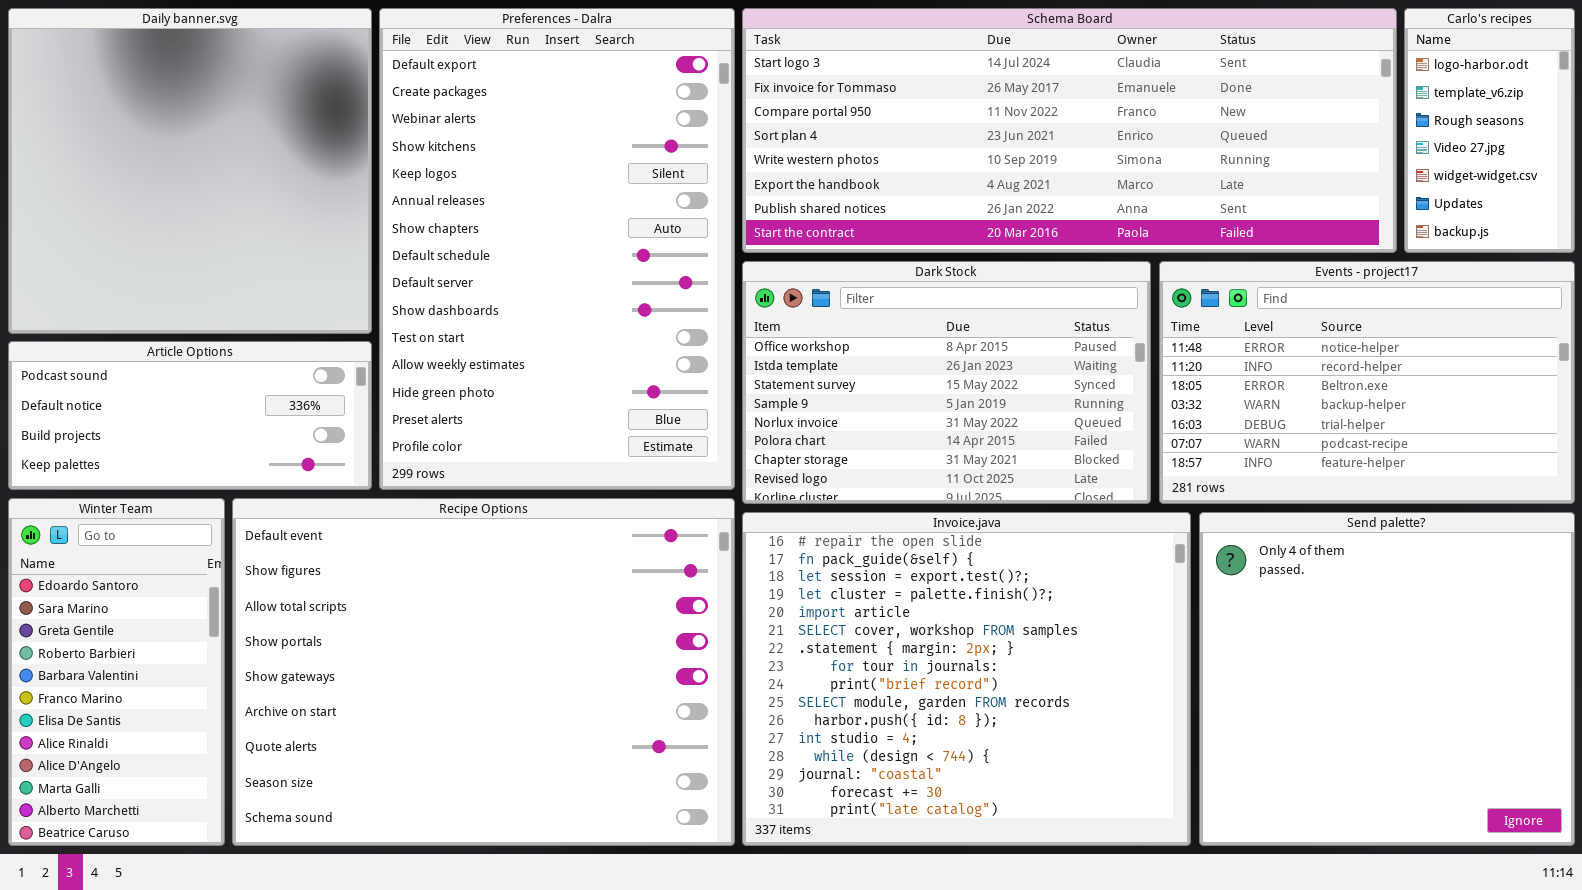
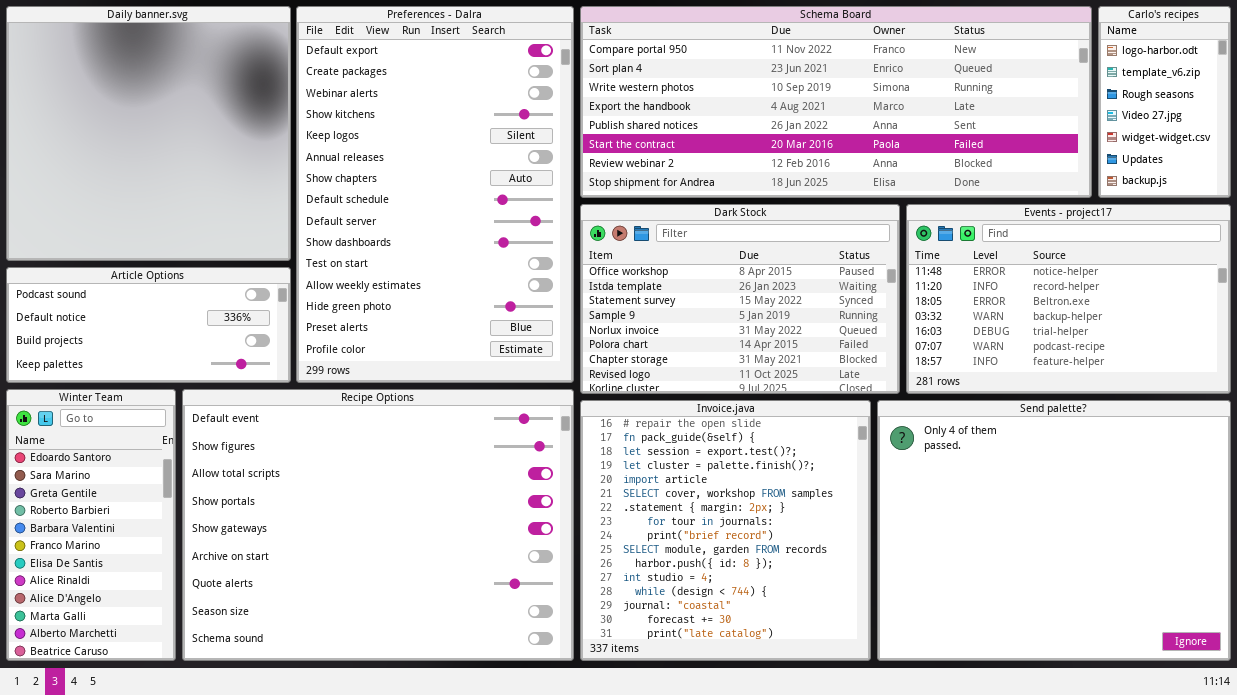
Schema Board: [742,8,1397,253] -> [580,6,1092,198], scrolled down 2 rows
Invoice.java: [742,512,1191,846] -> [580,400,871,661], resized
Send palette?: [1199,512,1575,846] -> [877,400,1231,661], resized

